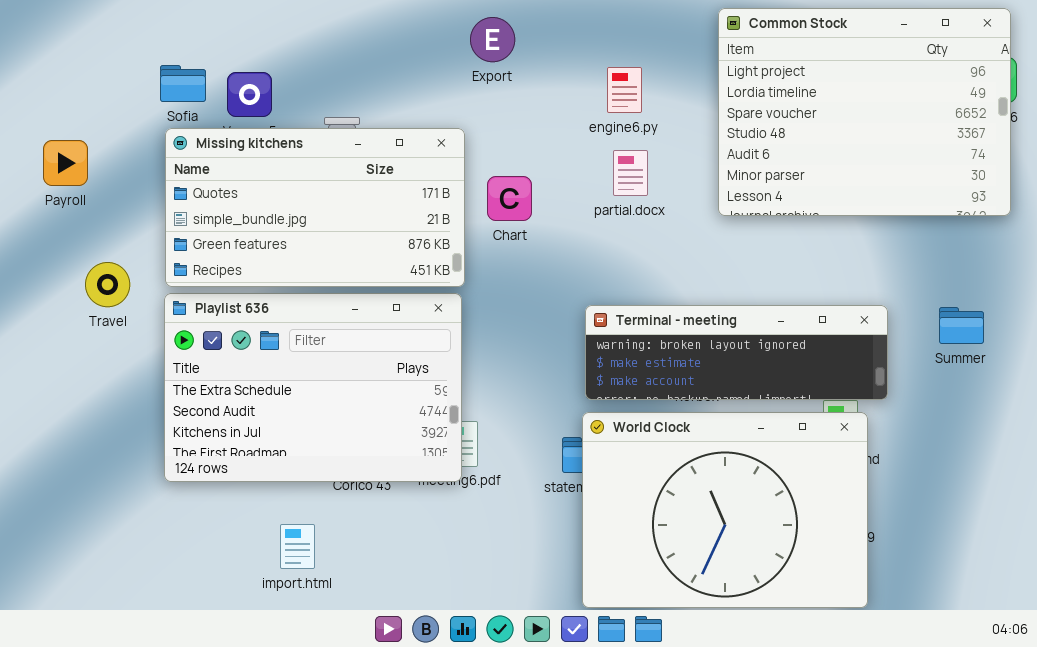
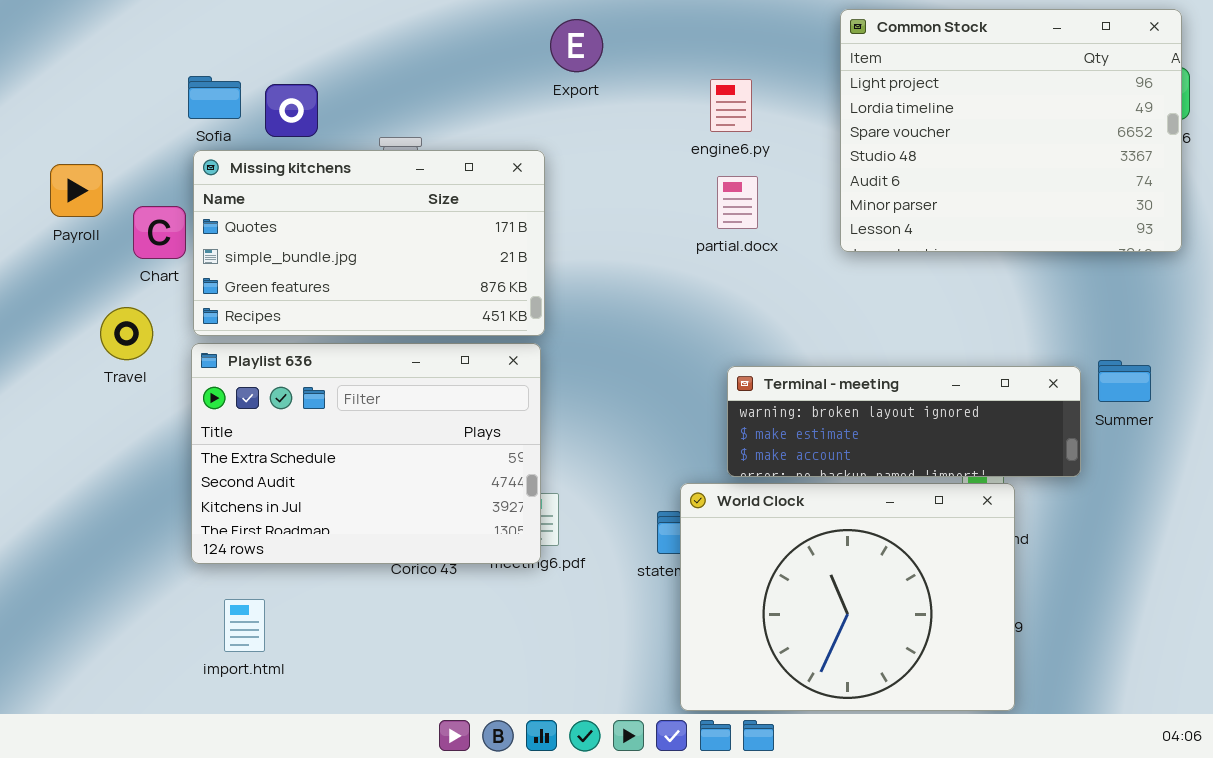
Chart: [487,176,532,221] -> [133,206,186,259], moved
Terminal - meeting: [585,305,888,400] -> [727,366,1081,477], moved
import.html: [280,524,315,569] -> [224,599,265,652], moved

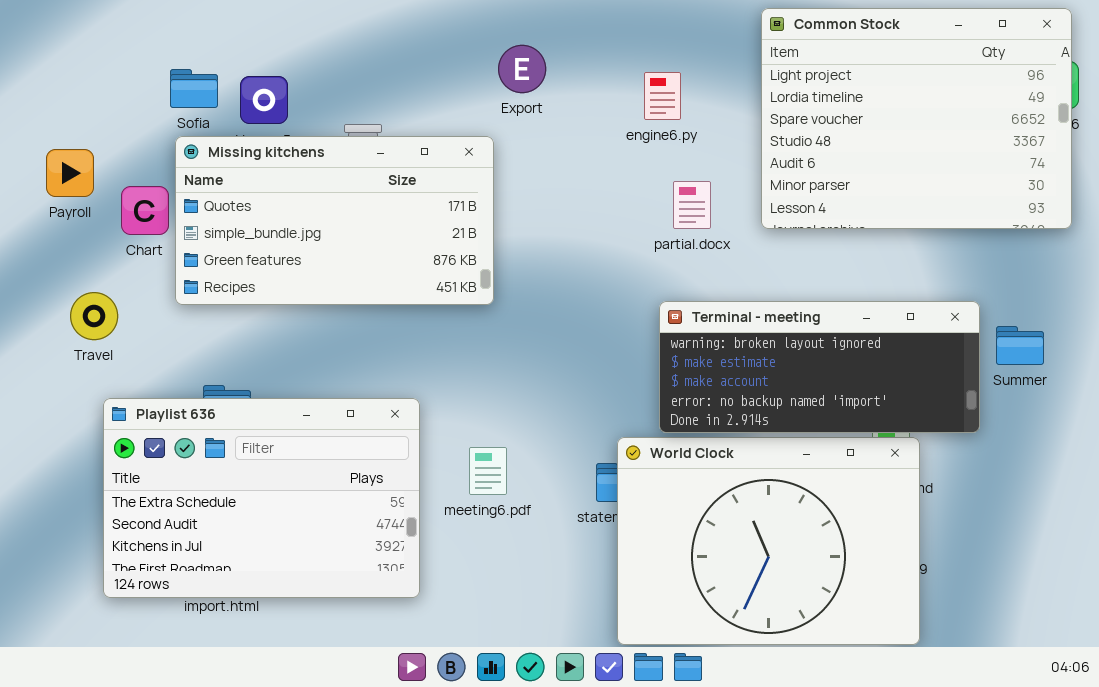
Export: [550,19,603,72] -> [498,45,546,93], moved
partial.docx: [717,176,758,229] -> [673,181,711,229], moved
Travel: [100,307,153,360] -> [70,292,118,340], moved
Playlist 636: [191,343,541,564] -> [103,398,420,598], moved
Terminal - meeting: [727,366,1081,477] -> [659,301,980,433], resized

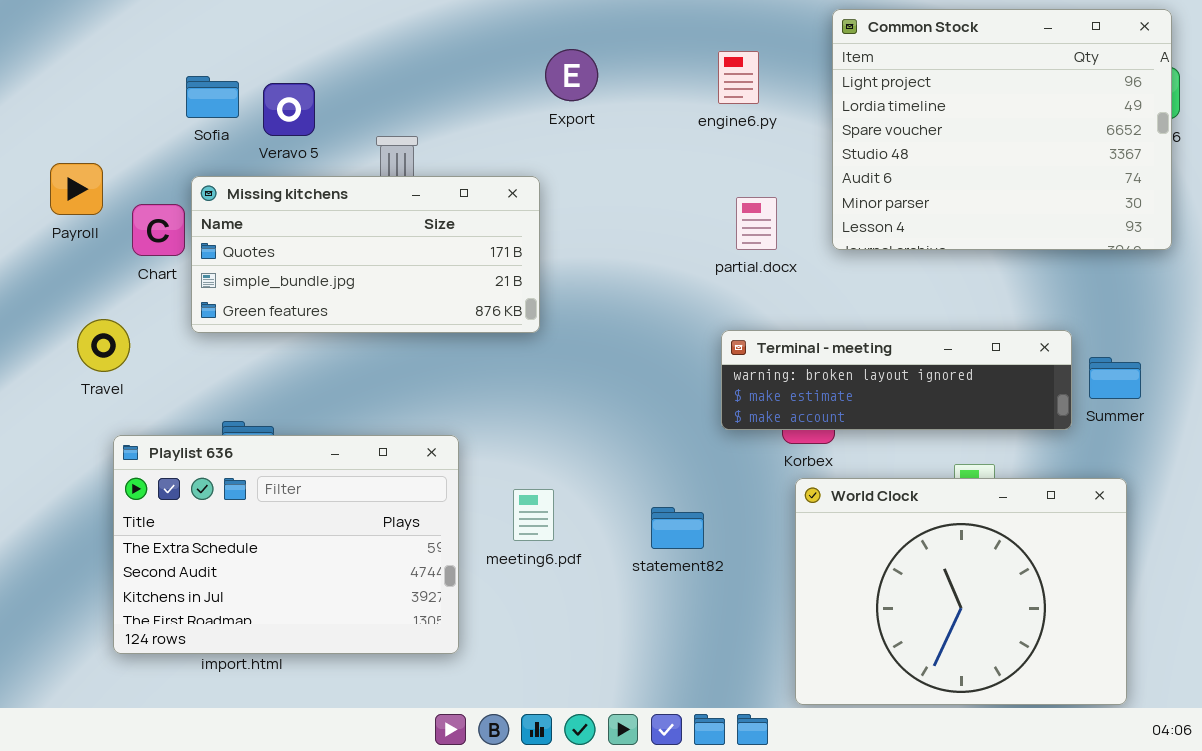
engine6.py: [644,72,681,120] -> [718,51,759,104], moved
Missing kitchens: [175,136,494,305] -> [191,176,540,333], resized
Terminal - meeting: [659,301,980,433] -> [721,330,1072,430], resized
World Clock: [617,437,920,645] -> [795,478,1127,705], moved

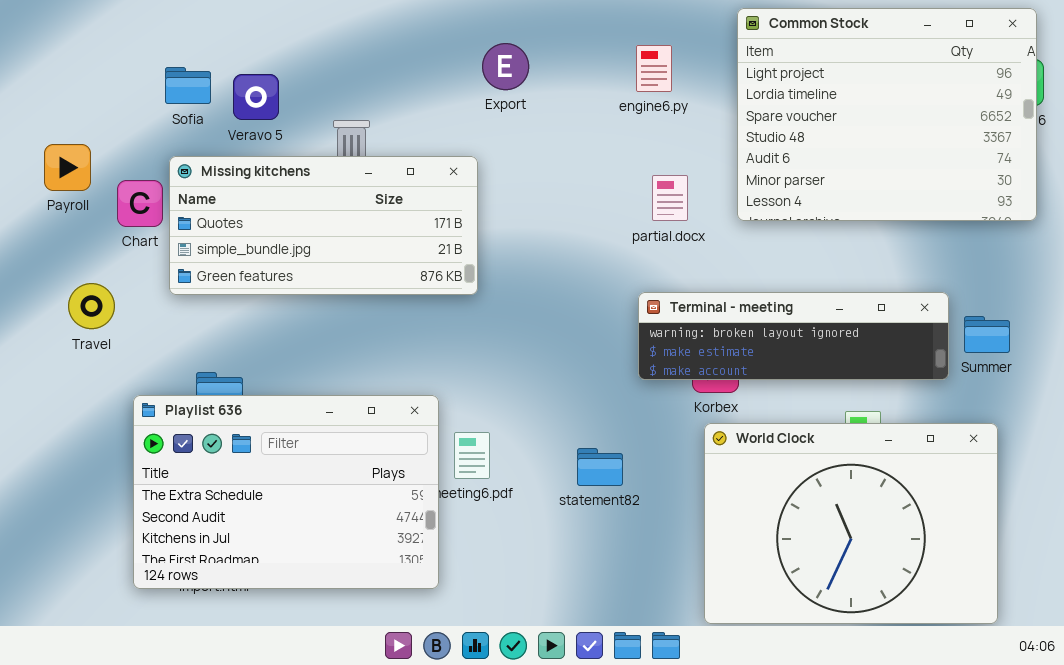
Playlist 636: [113,435,459,654] -> [133,395,439,589], moved

